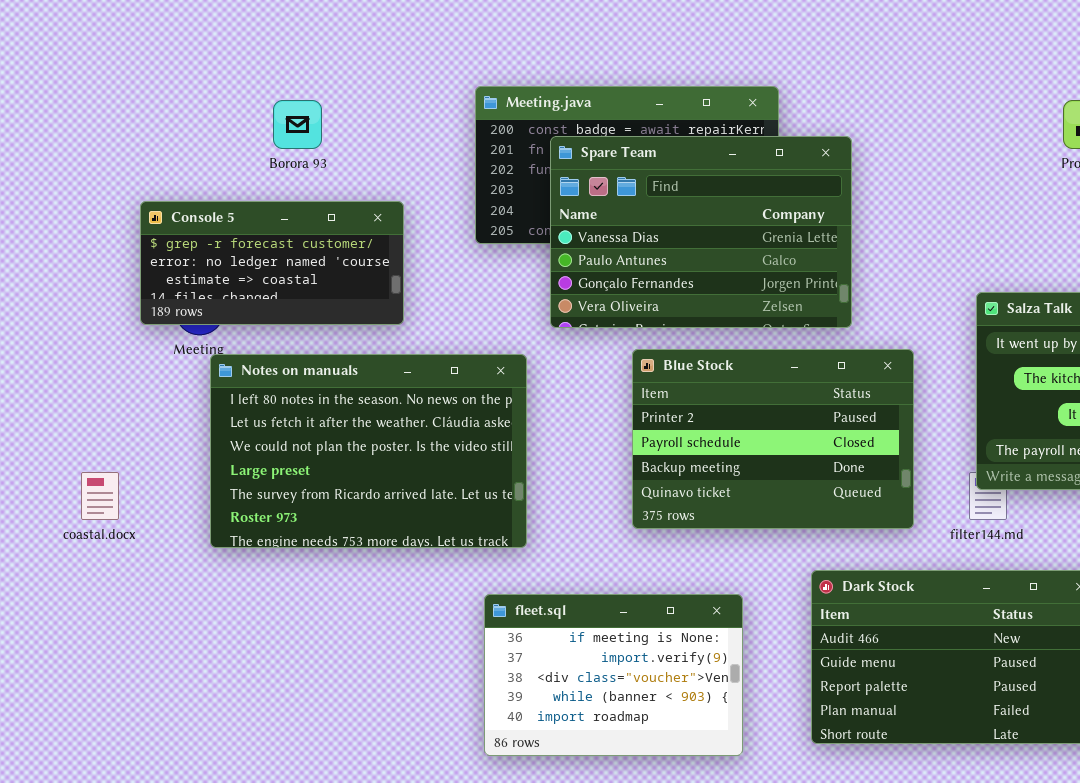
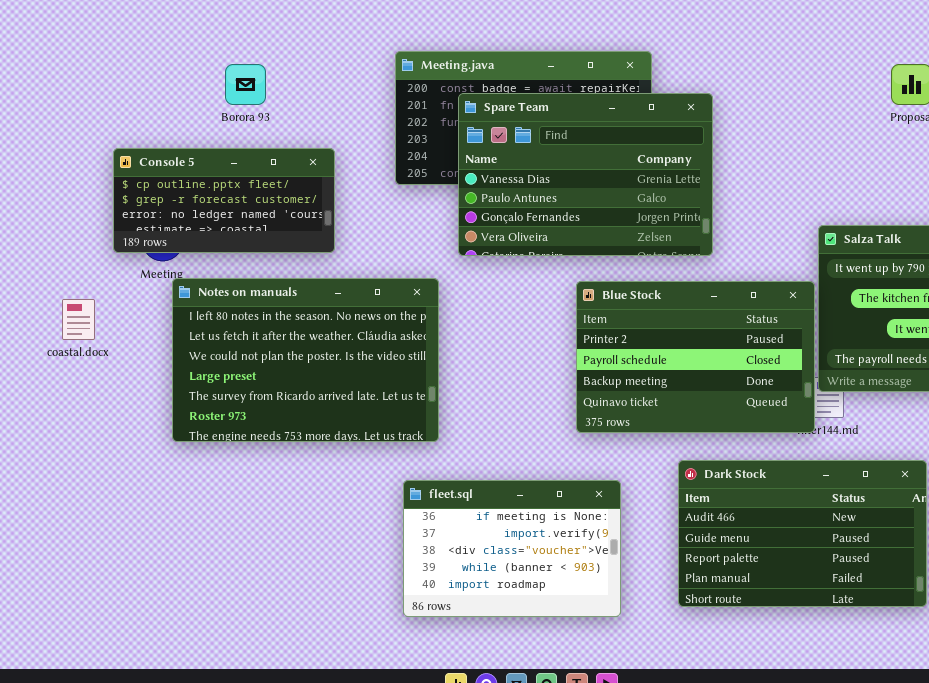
Console 5: [140,201,404,325] -> [113,148,335,253], scrolled up 1 row
Blue Stock: [632,349,914,529] -> [576,281,815,433], moved
coastal.docx: [81,472,119,520] -> [62,299,95,340], moved

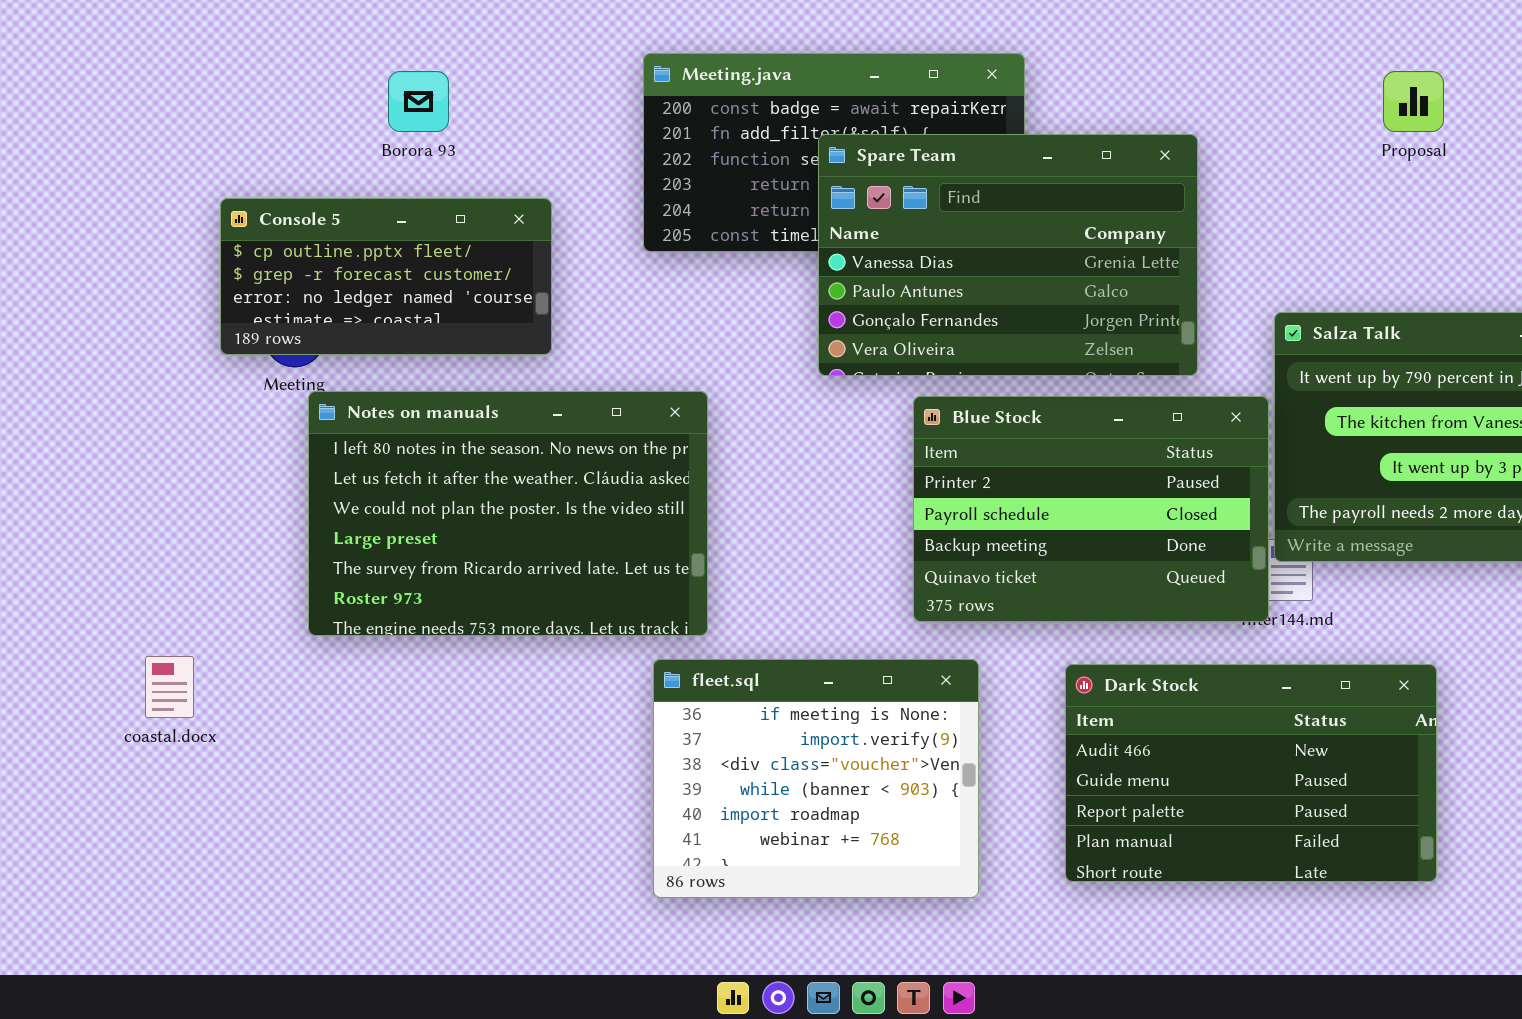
Spare Team: [458,93,713,256] -> [818,134,1198,376], moved
coastal.docx: [62,299,95,340] -> [145,656,194,718], moved
fleet.sql: [403,480,621,617] -> [653,659,979,898], resized

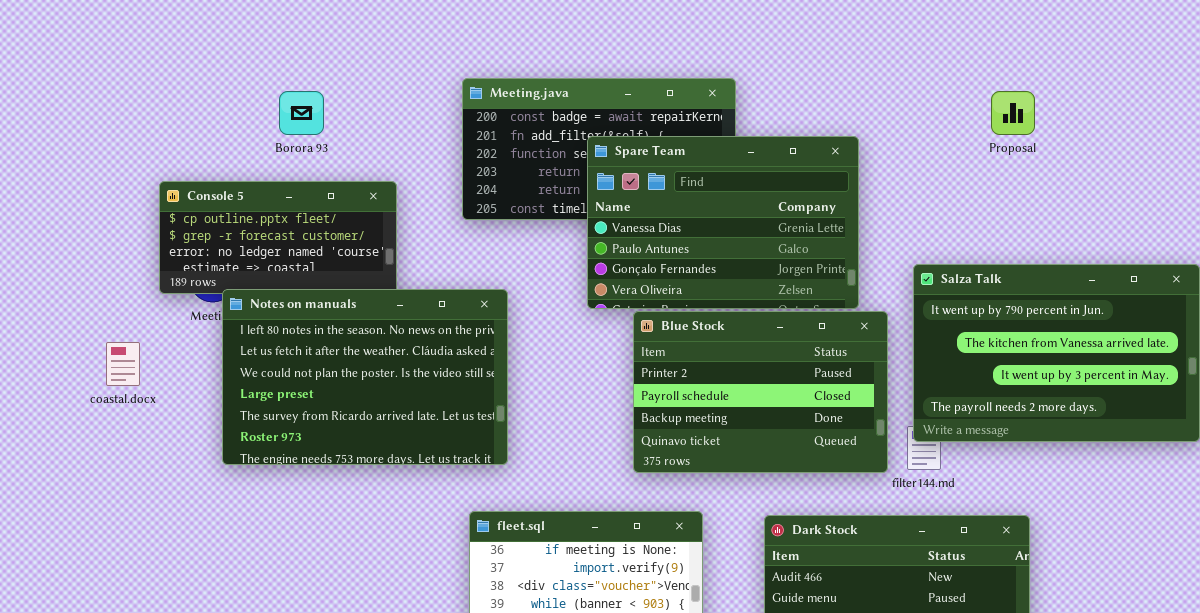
Notes on manuals: [308,391,708,636] -> [222,289,508,465], moved
Blue Stock: [913,396,1269,622] -> [633,311,888,473], moved
coastal.docx: [145,656,194,718] -> [106,342,140,386], moved

